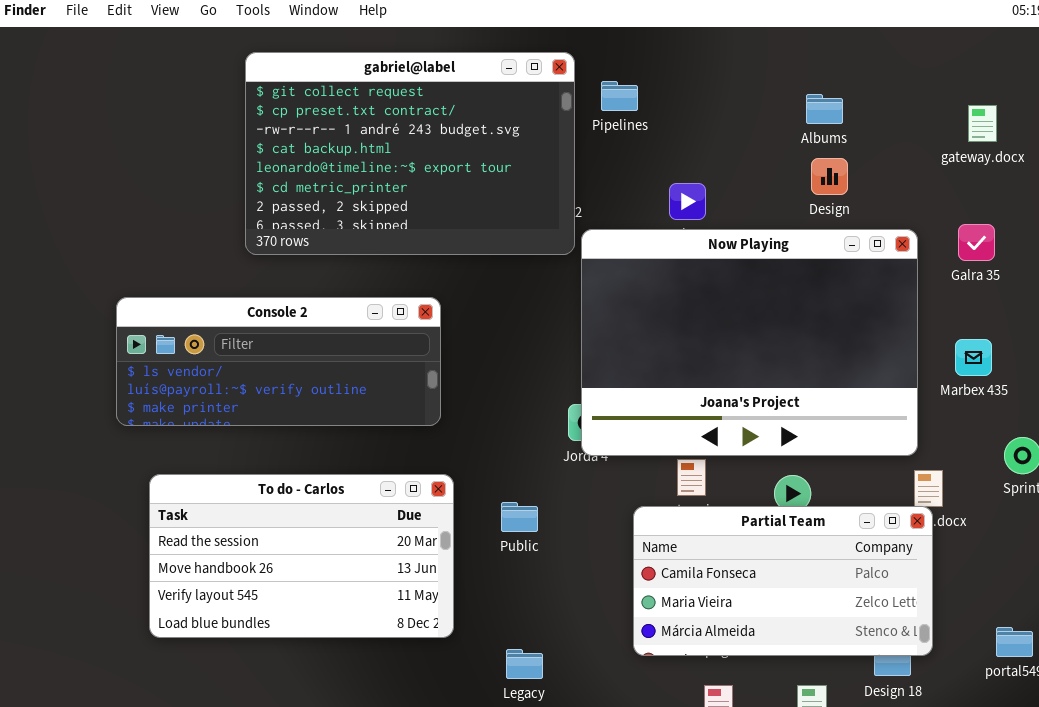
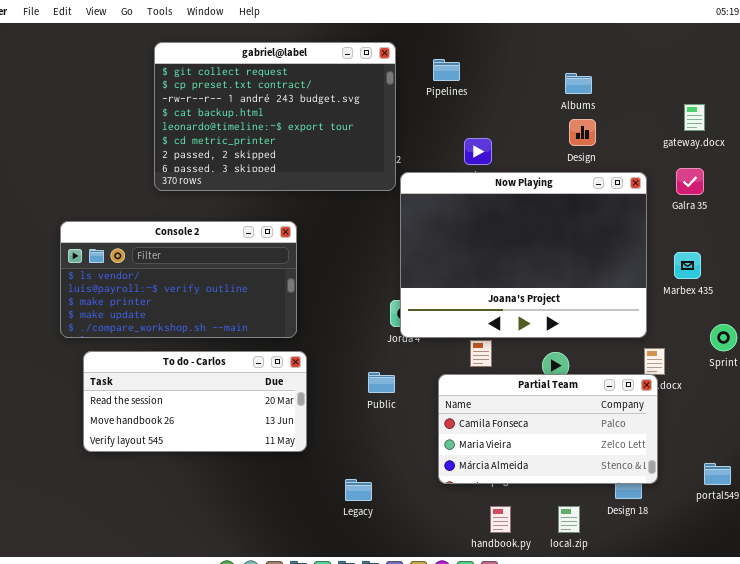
Pipelines: [601,81,638,111] -> [433,59,460,81], moved
gateway.docx: [968,105,997,142] -> [684,104,705,131], moved
Console 2: [116,297,441,426] -> [60,221,297,338], resized
To do - Carlos: [149,474,454,638] -> [83,351,307,452], resized
Public: [501,502,538,532] -> [368,372,395,393], moved

